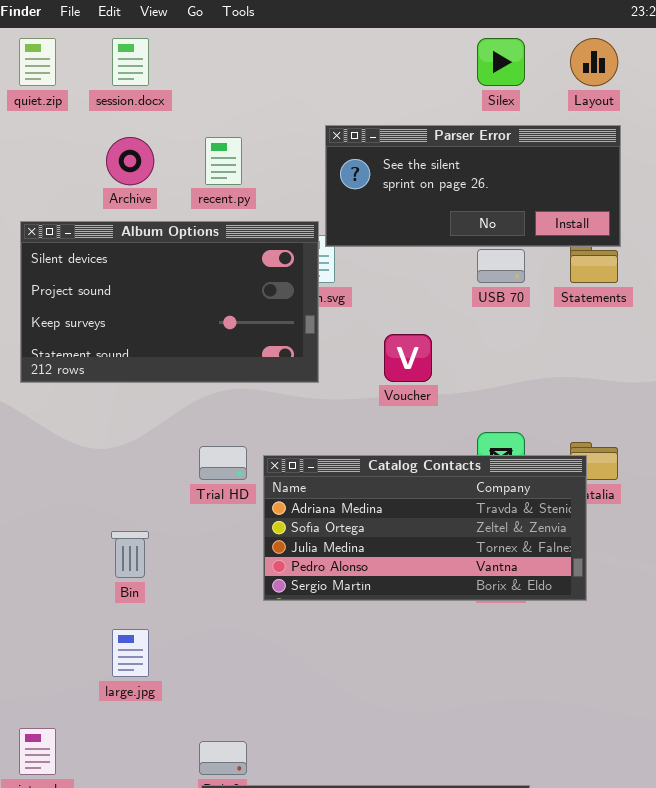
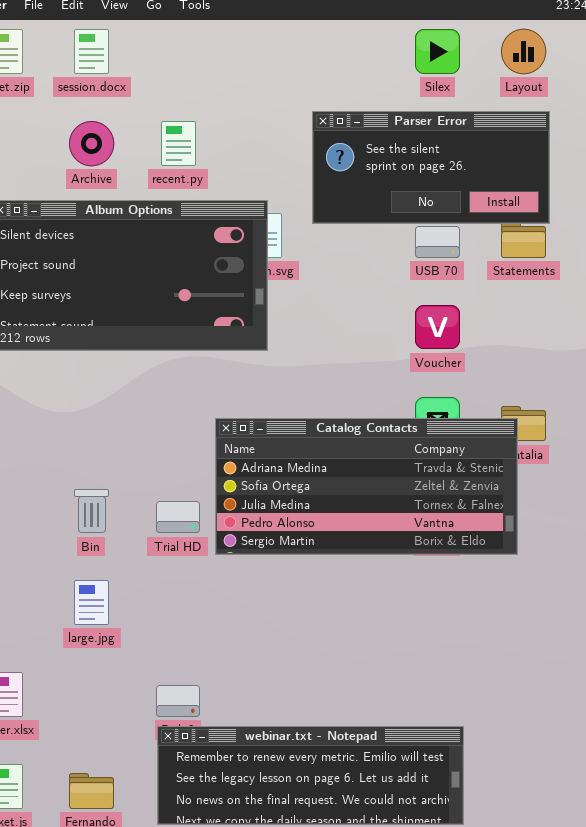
Parser Error: [325,125,621,247] -> [312,111,550,224], resized
Voucher: [384,334,432,382] -> [415,305,460,349], moved
Trial HD: [199,446,247,480] -> [156,501,200,533], moved

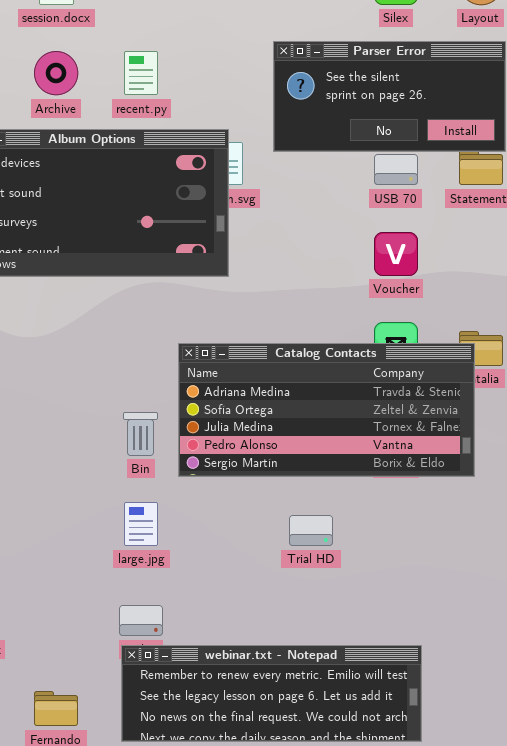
Bin: [74,489,109,533] -> [123,412,158,456], moved
Trial HD: [156,501,200,533] -> [289,515,333,546], moved
large.jpg: [74,580,109,625] -> [124,502,158,546], moved

